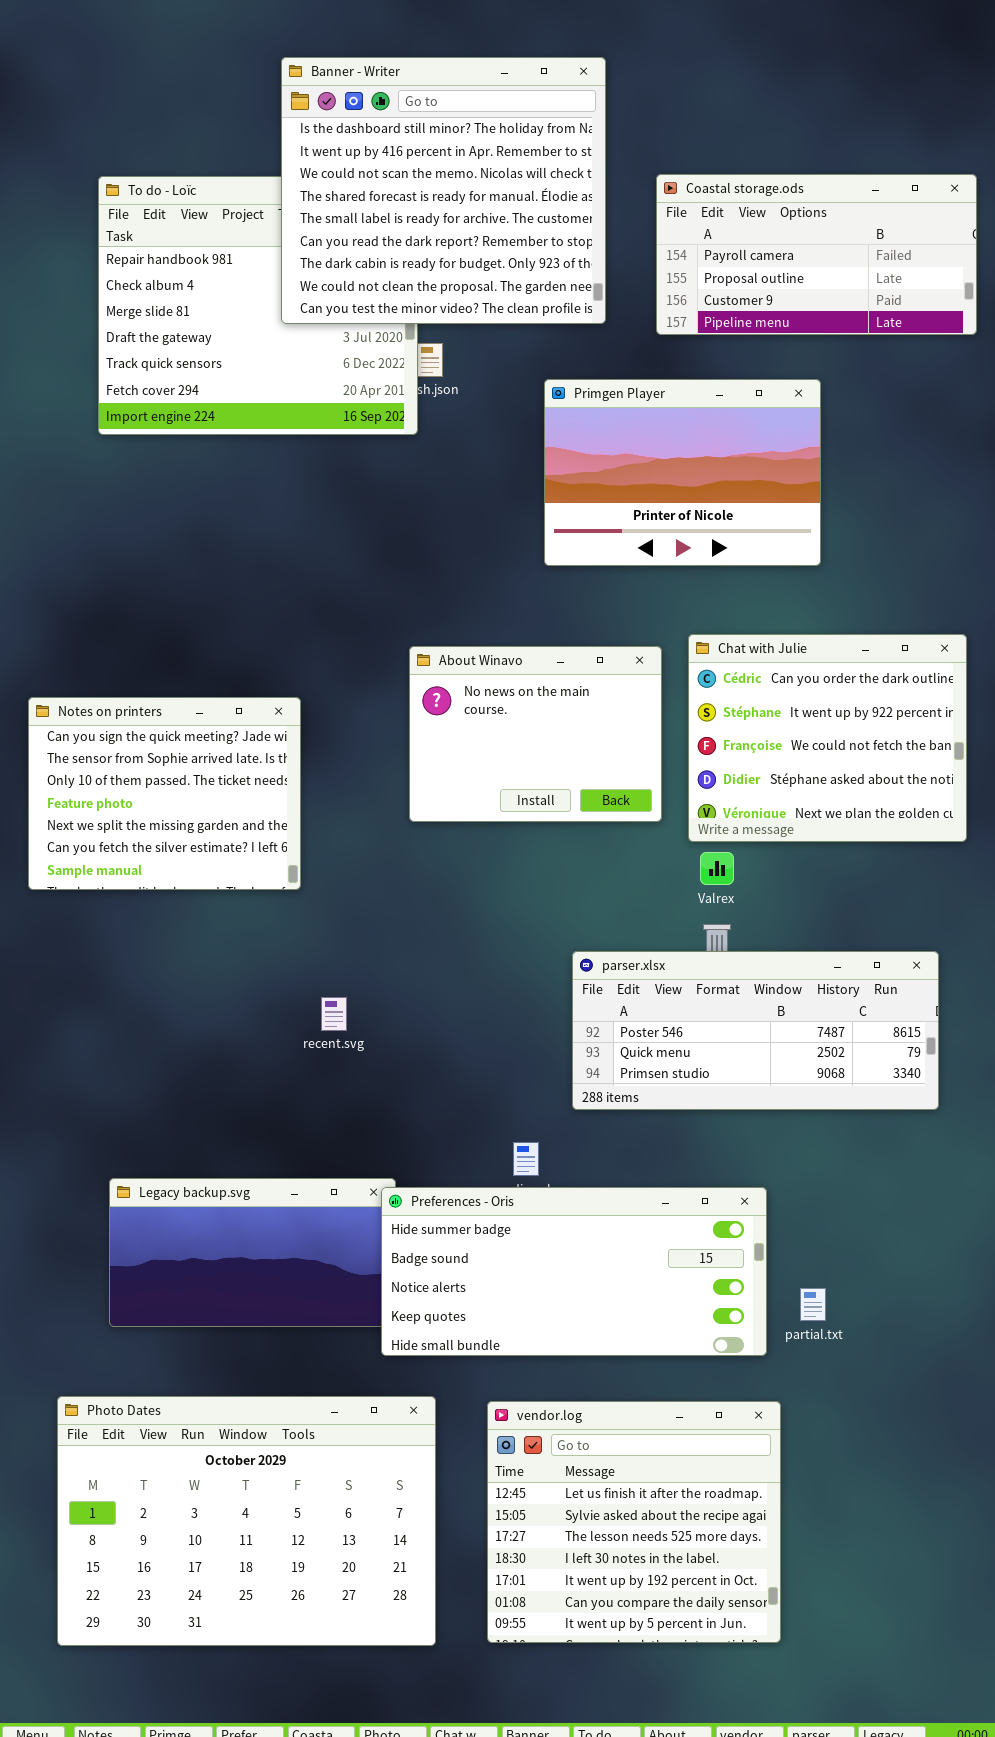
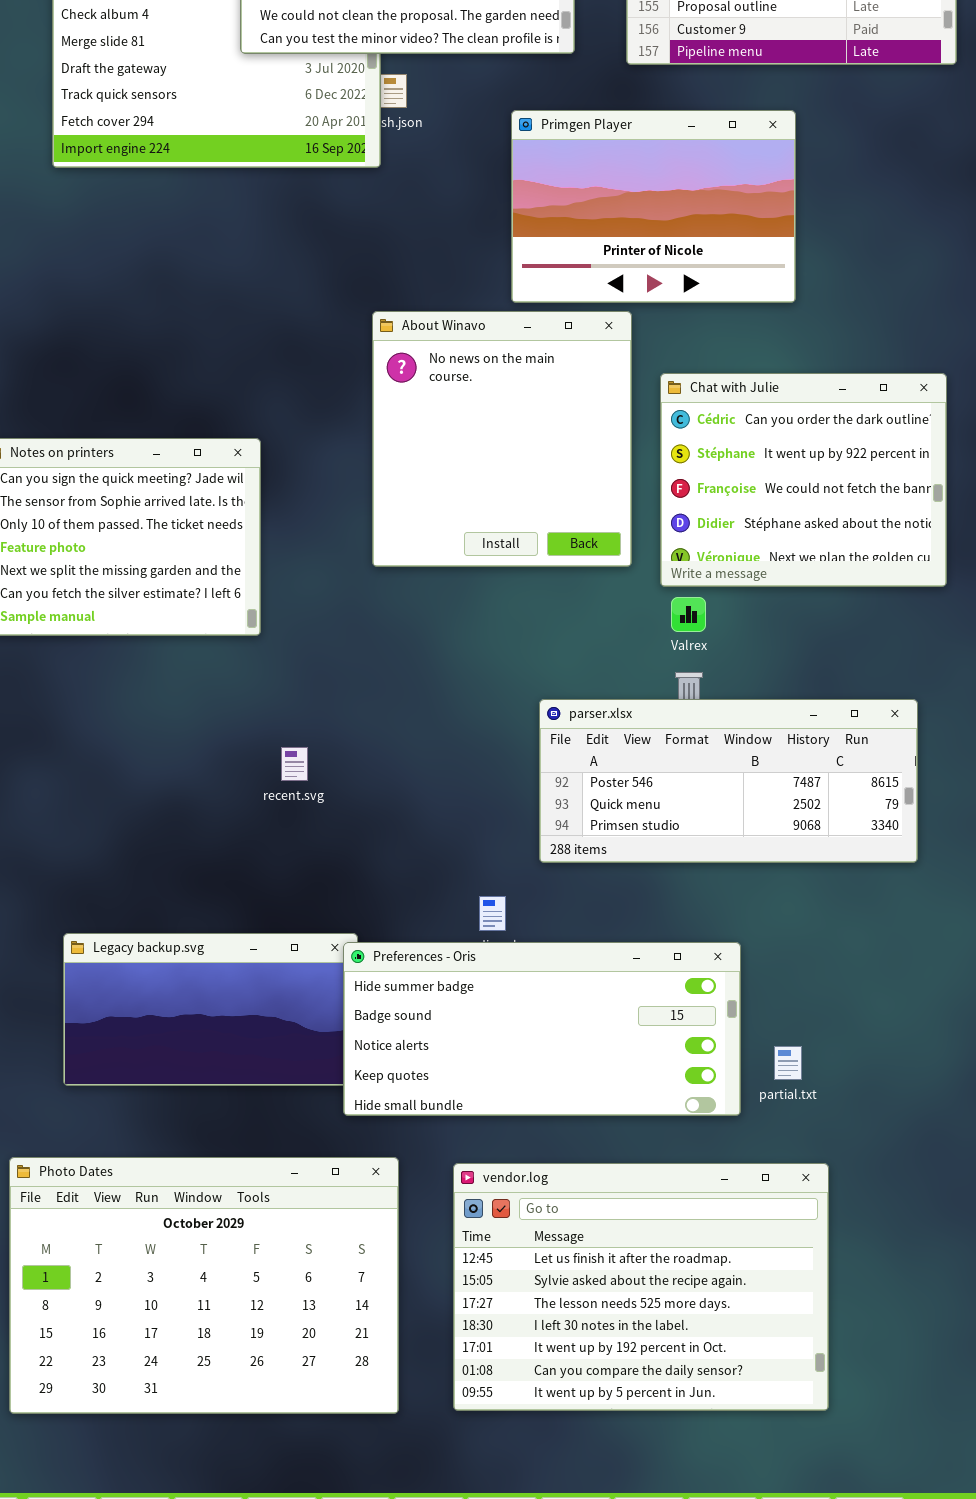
About Winavo: [409,646,662,822] -> [372,311,632,567], resized
vendor.log: [487,1401,781,1643] -> [453,1163,829,1411], resized

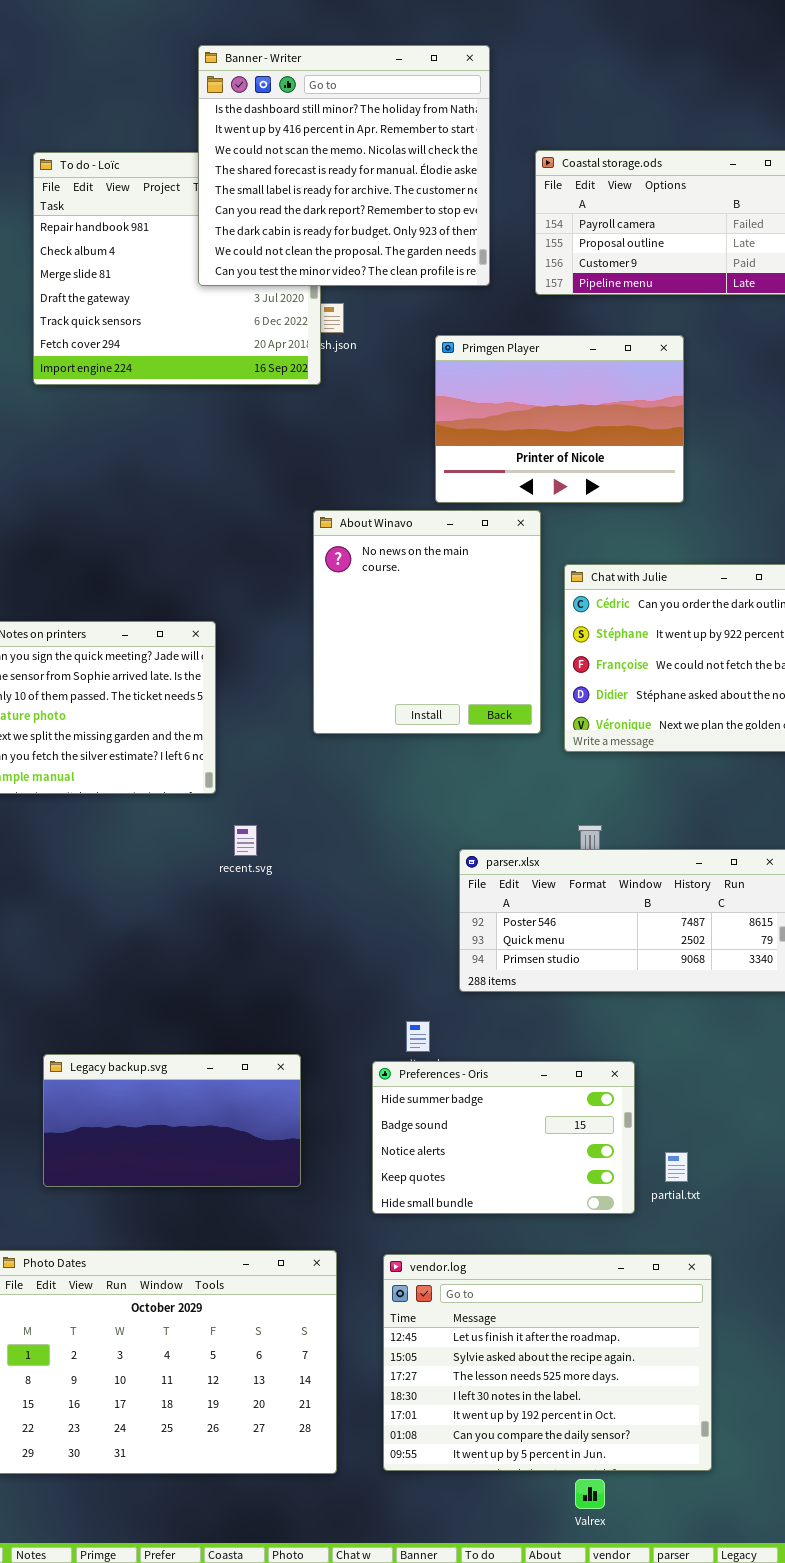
Valrex: [671,597,706,632] -> [575,1479,605,1509], moved
recent.svg: [281,747,308,781] -> [234,825,257,856], moved
Preferences - Oris: [343,942,741,1116] -> [372,1061,635,1214], resized

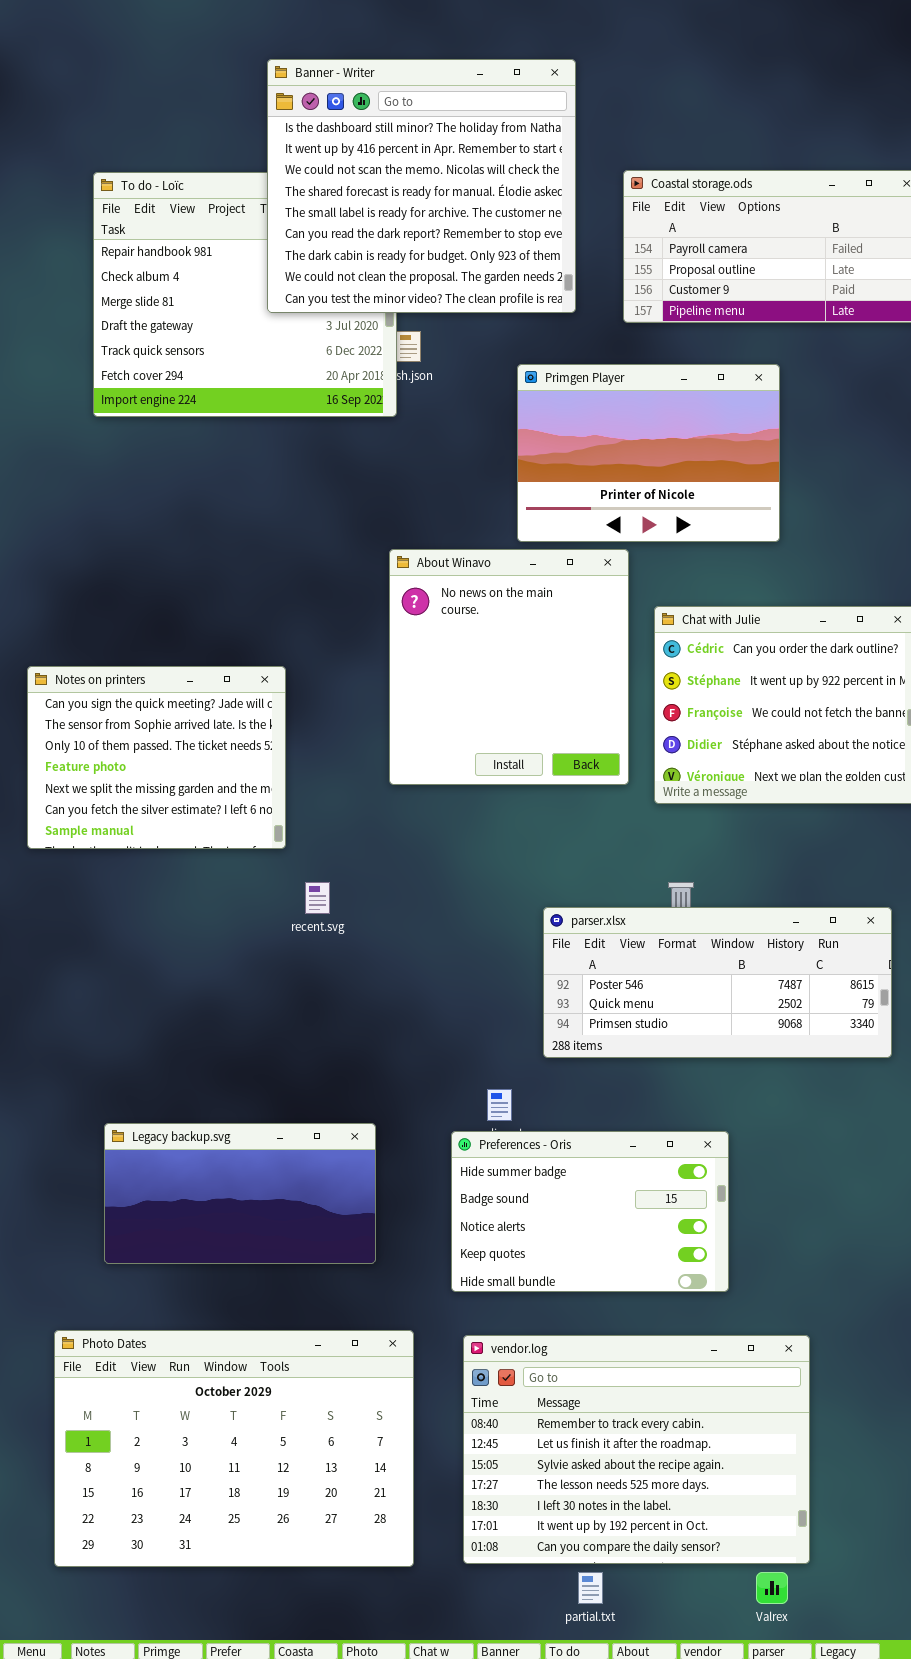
partial.txt: [665,1152,688,1182] -> [578,1572,603,1604], moved
vendor.log: [383,1254,712,1471] -> [463,1335,810,1564], scrolled up 1 row
Valrex: [575,1479,605,1509] -> [756,1572,788,1604], moved

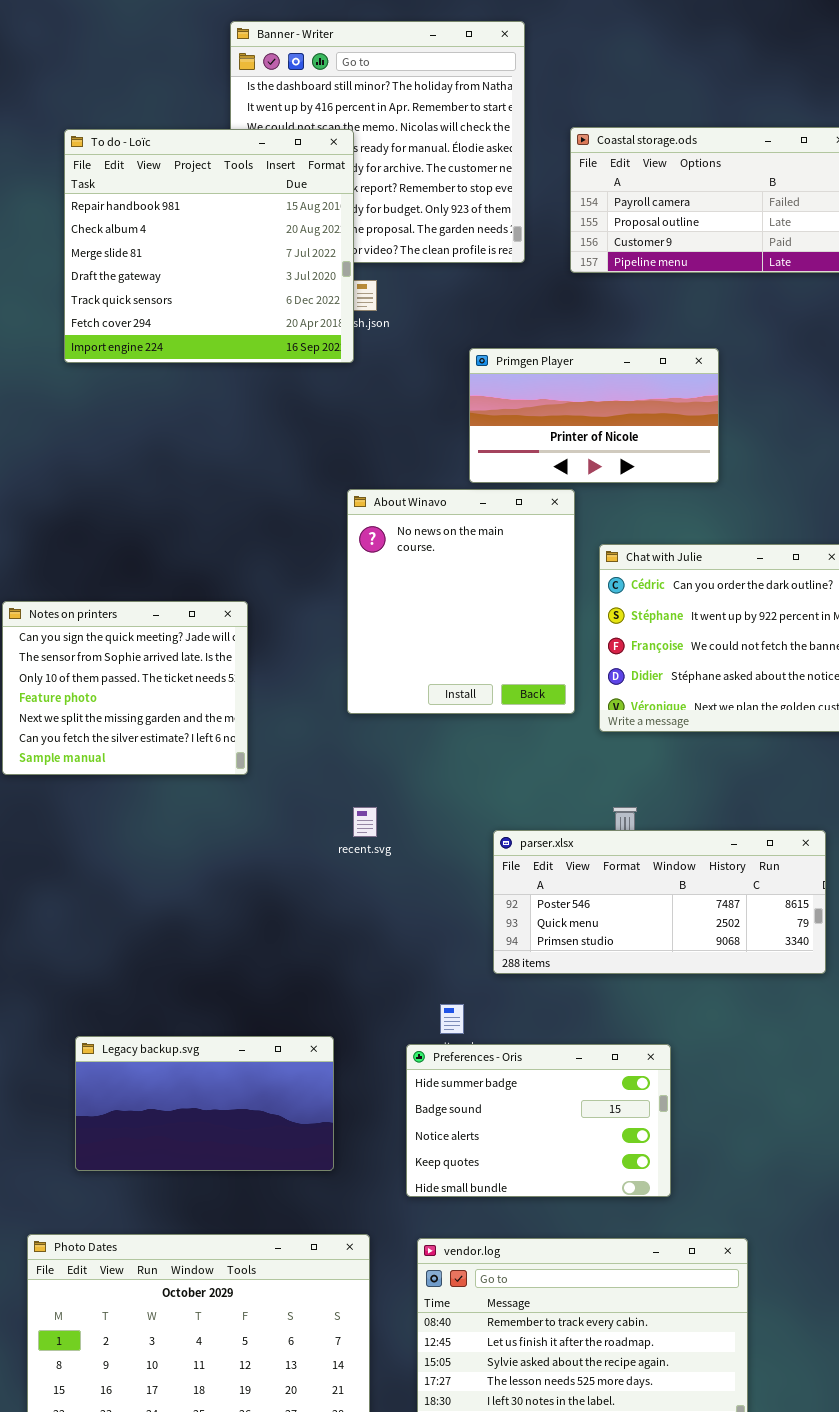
To do - Loïc: [93,172,397,417] -> [64,129,354,363], raised
Primgen Player: [517,364,780,542] -> [469,348,719,483], resized
recent.svg: [305,882,330,914] -> [353,807,377,837], moved

